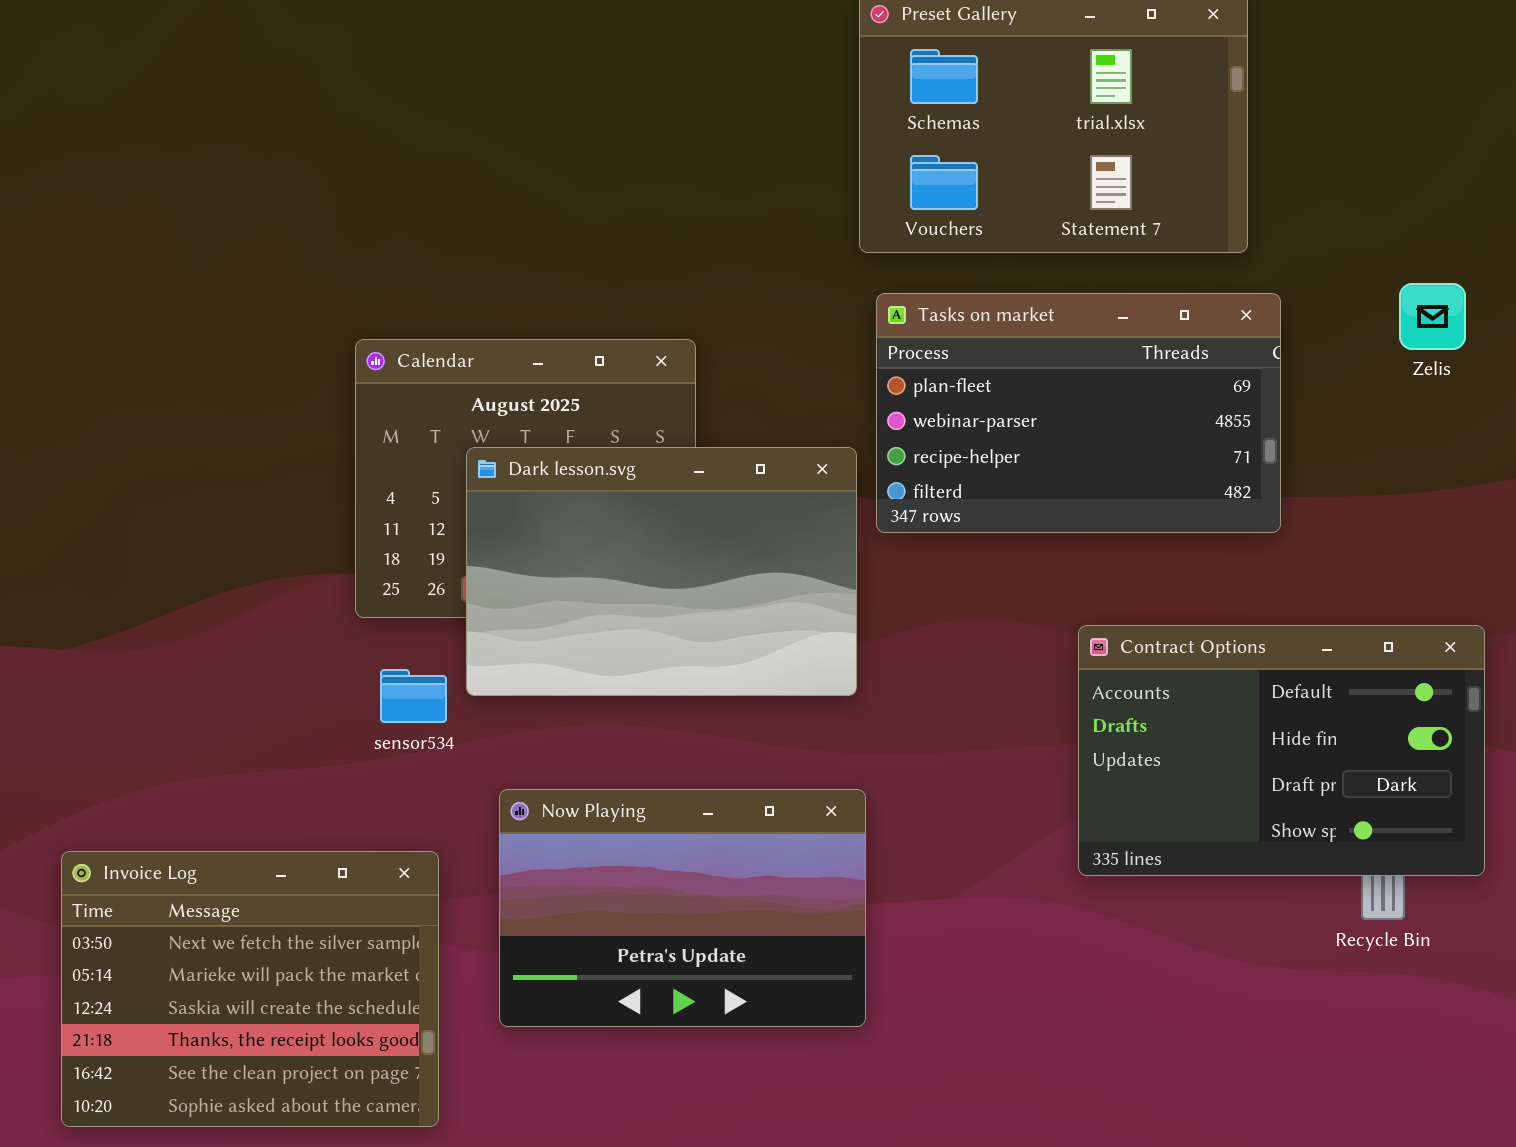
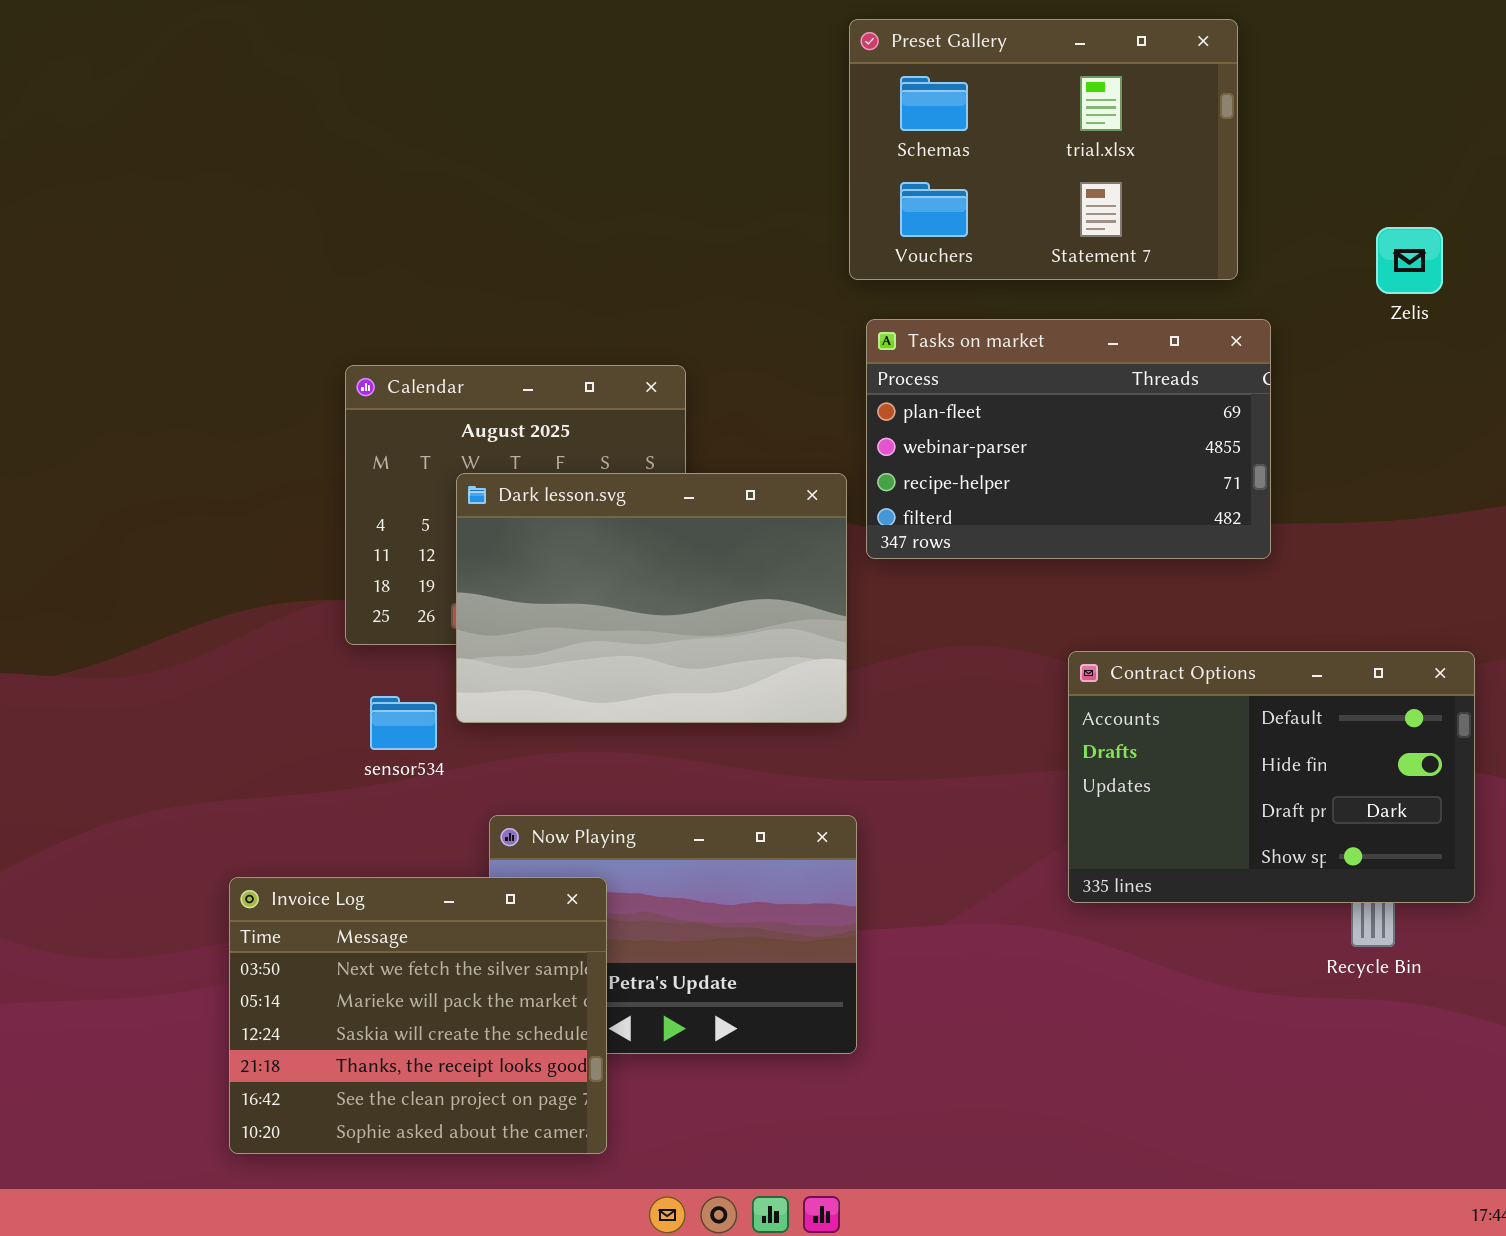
Zelis: [1399,283,1466,350] -> [1376,227,1443,294], moved
Invoice Log: [61,851,439,1127] -> [229,877,607,1154], moved

